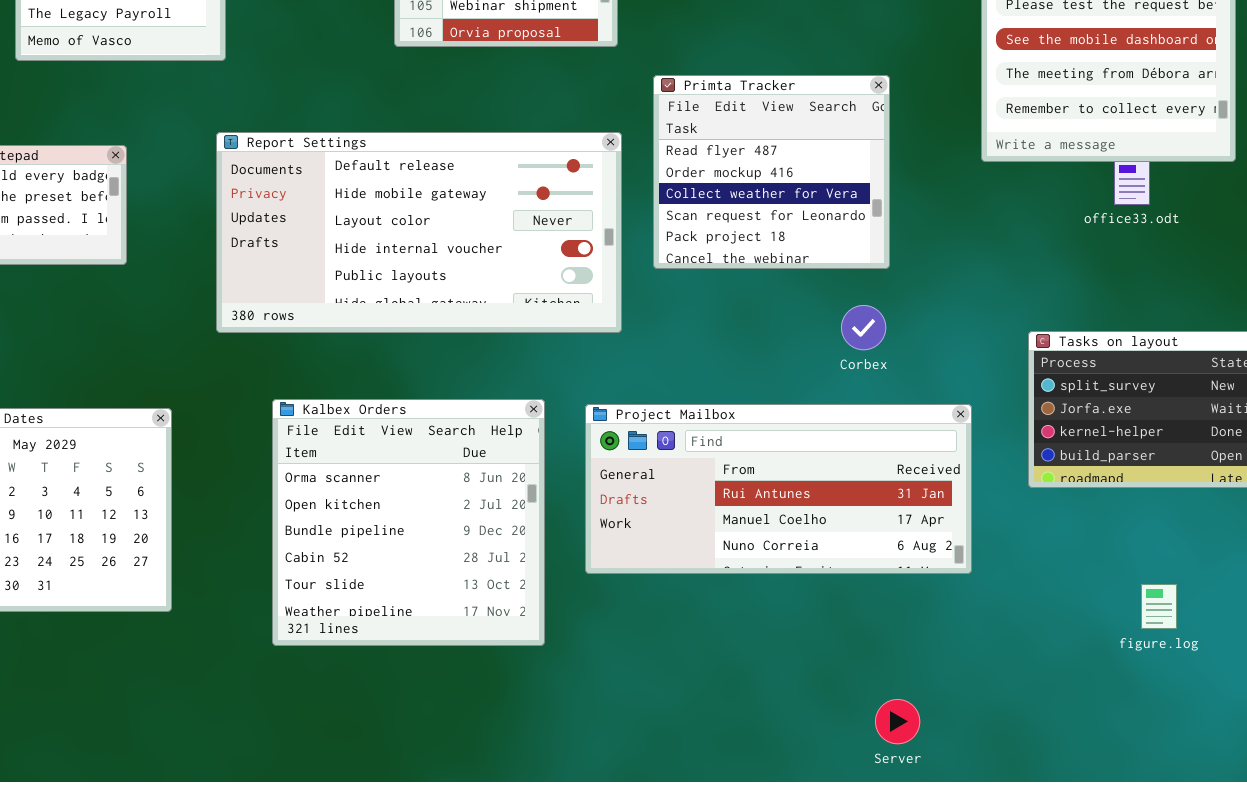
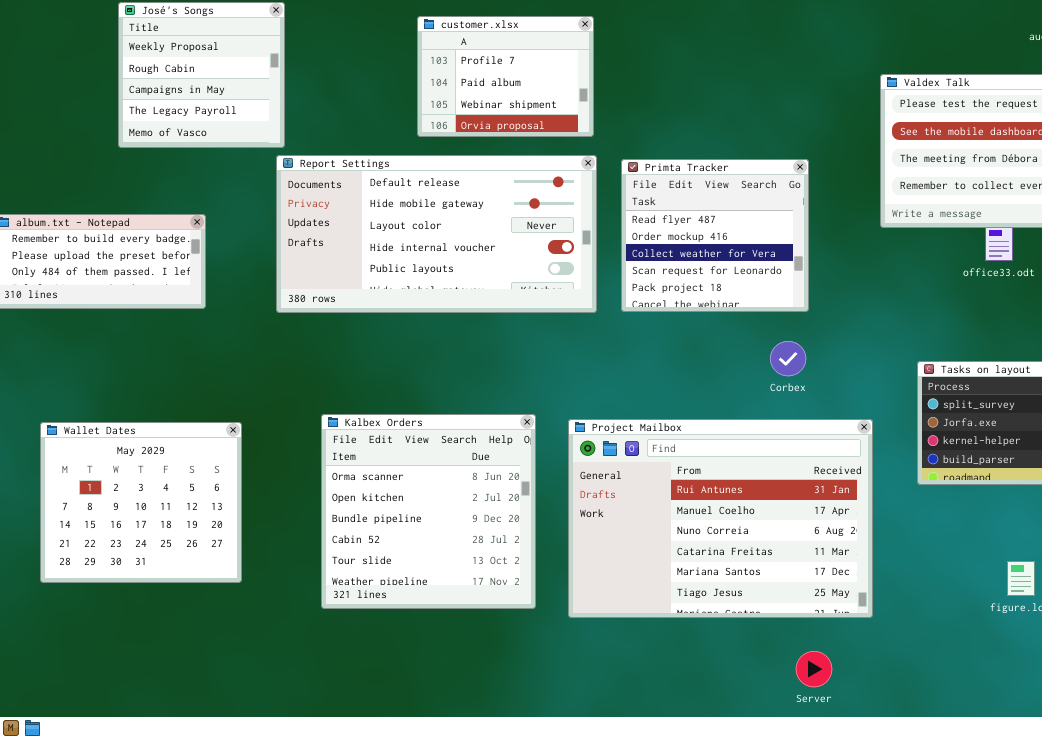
Report Settings: [216,132,622,333] -> [276,155,597,313], moved
Project Mailbox: [585,404,972,574] -> [568,419,873,618], resized

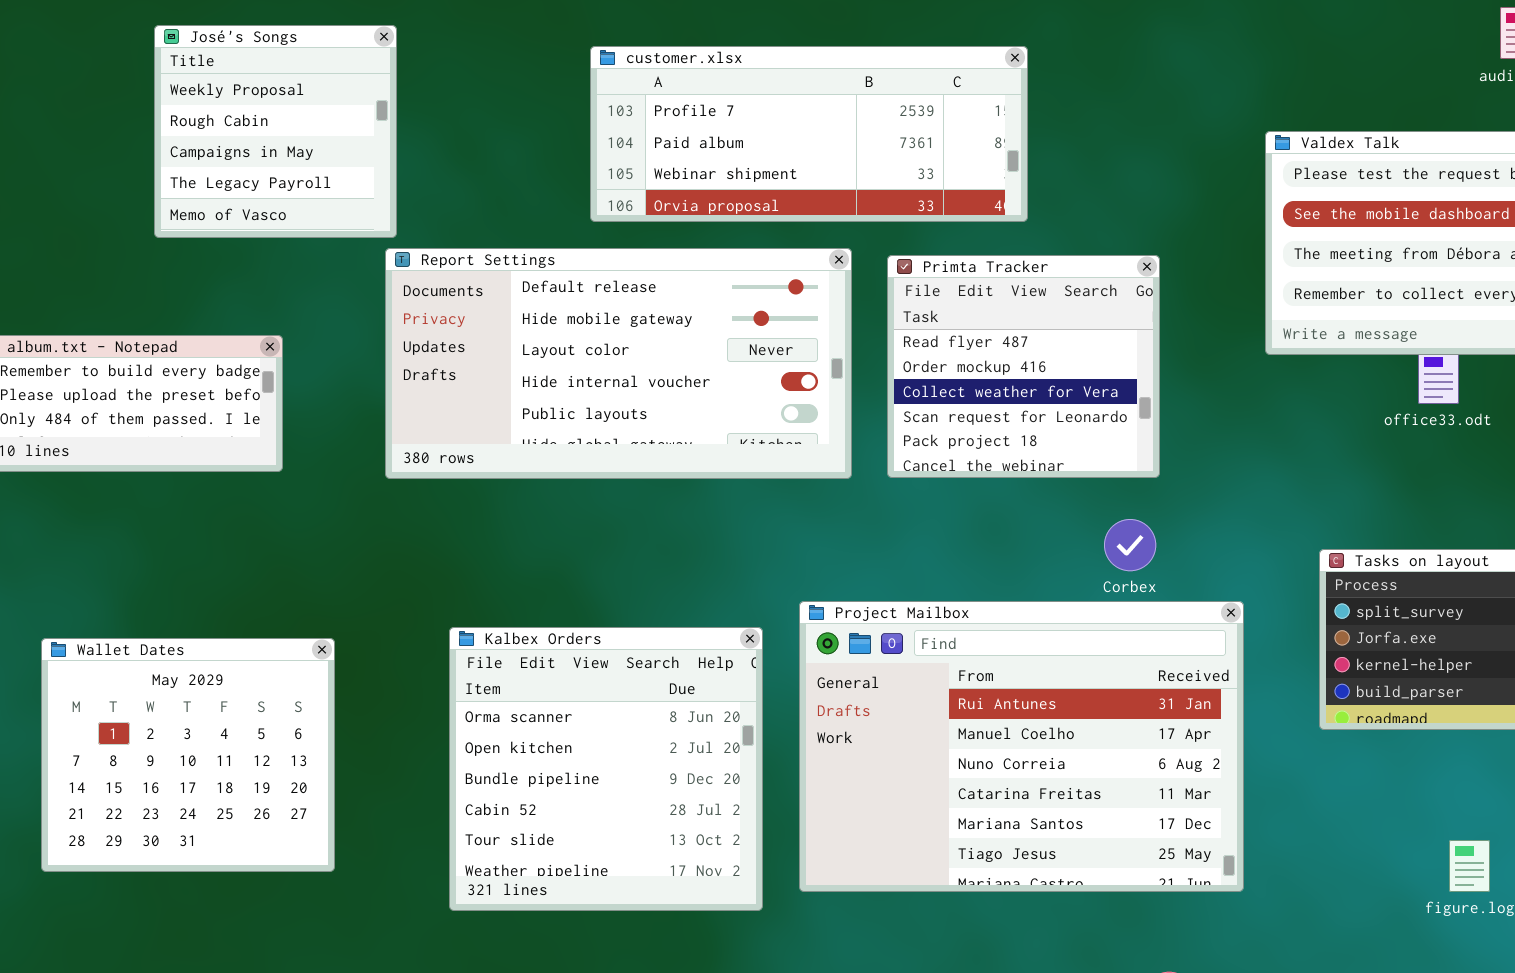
customer.xlsx: [417,16,594,137] -> [590,46,1028,222], resized
Project Mailbox: [568,419,873,618] -> [799,601,1244,892], moved

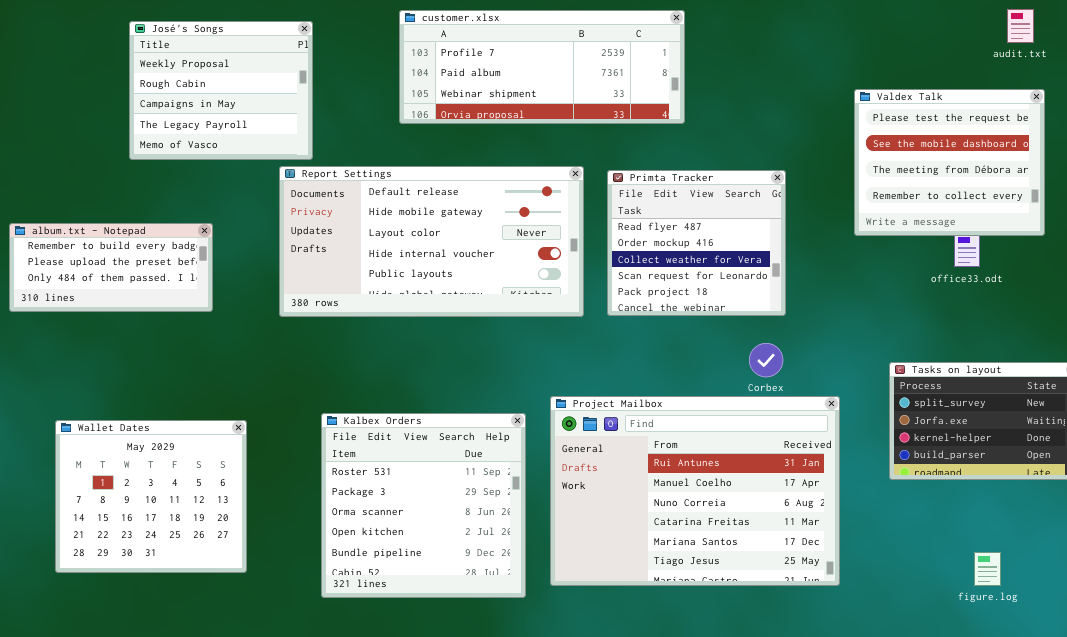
José's Songs: [154,25,397,238] -> [129,21,313,160], resized
customer.xlsx: [590,46,1028,222] -> [399,10,685,124], moved
Kalbex Orders: [449,627,763,911] -> [321,413,526,598], scrolled up 2 rows

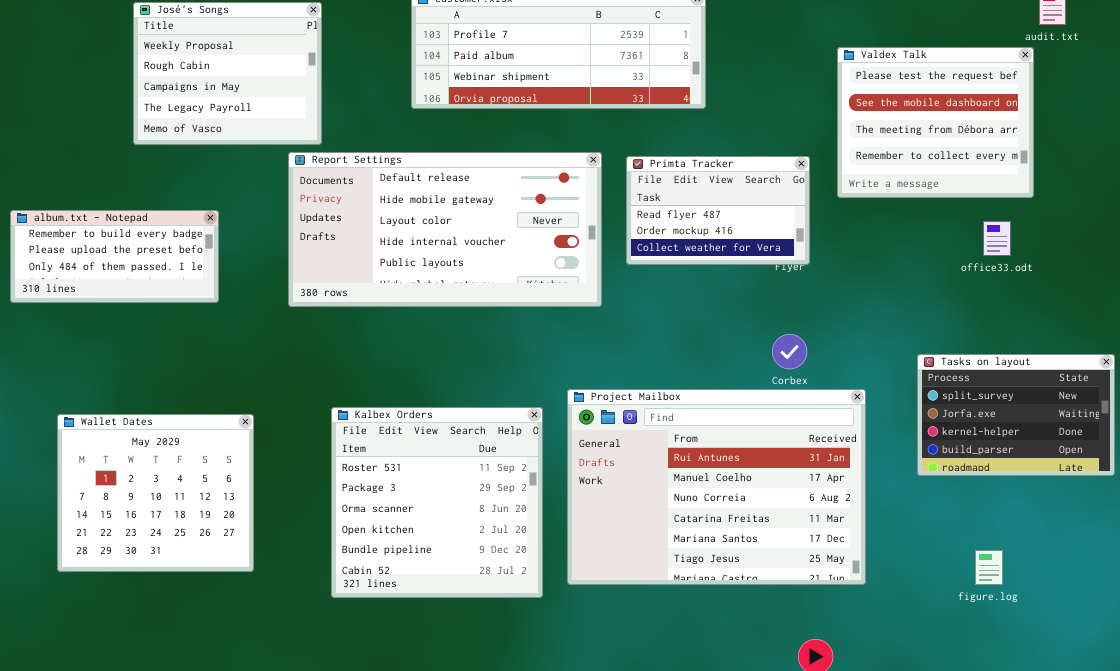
Valdex Talk: [854,89,1045,236] -> [837,47,1034,198], moved
Primta Tracker: [607,170,786,316] -> [626,156,810,265], resized
figure.log: [974,552,1001,586] -> [975,550,1003,585], moved

